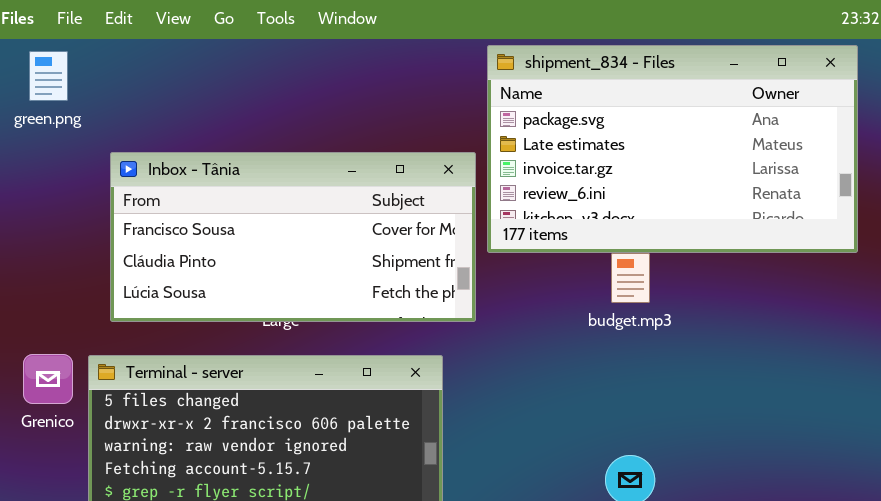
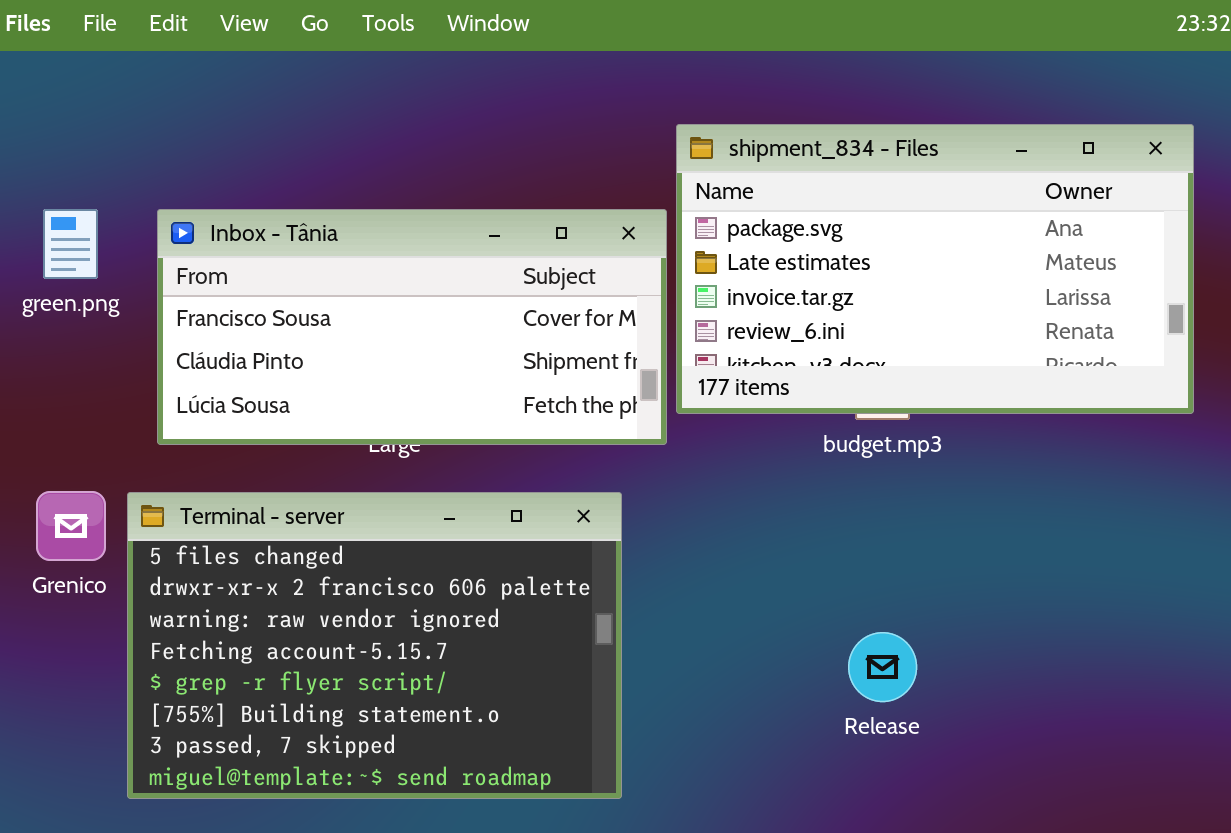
shipment_834 - Files: [487,45,858,253] -> [676,124,1194,414], moved
green.png: [29,51,68,101] -> [43,209,98,279], moved

